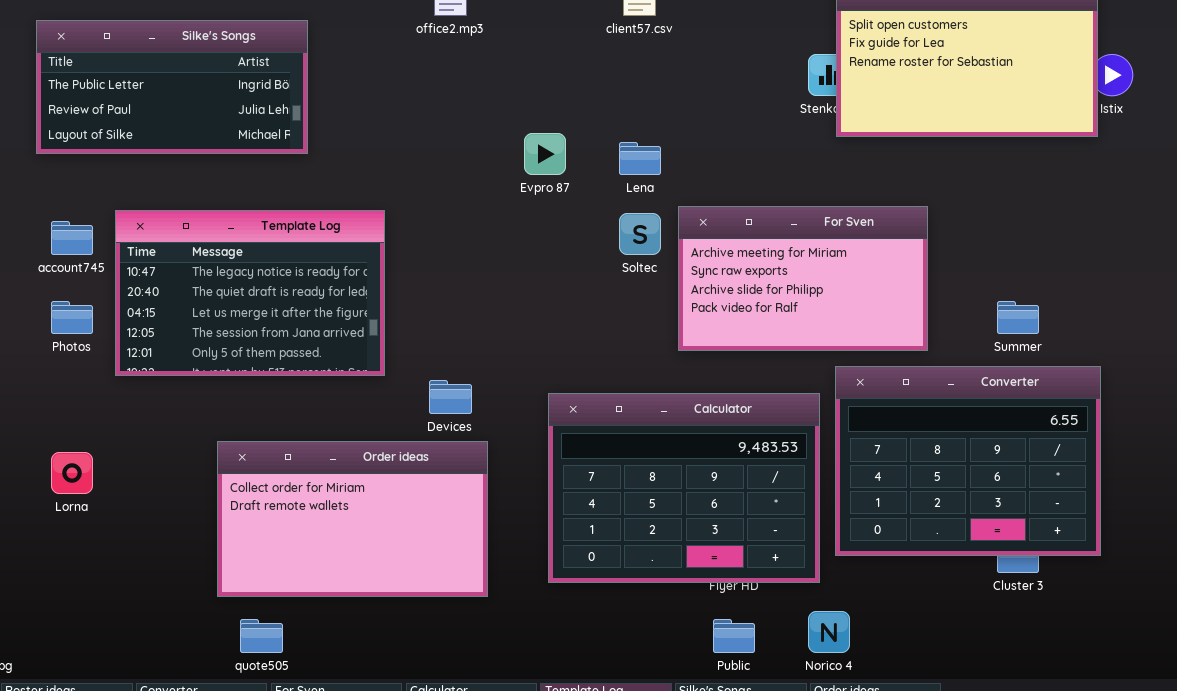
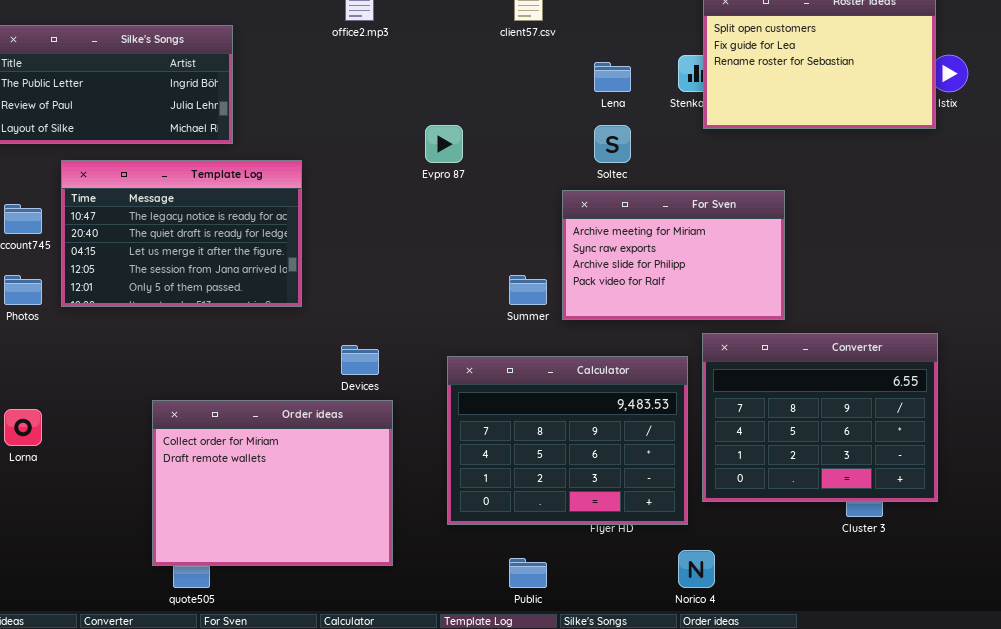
Lena: [619,142,661,175] -> [594,62,631,92], moved
Template Log: [115,210,385,376] -> [61,160,302,307], moved
Soltec: [619,213,661,255] -> [594,125,631,163], moved
Summer: [997,301,1039,334] -> [509,275,547,305], moved
Order ideas: [217,441,488,597] -> [152,400,393,566], resized
Public: [713,619,755,653] -> [509,558,547,588], moved

